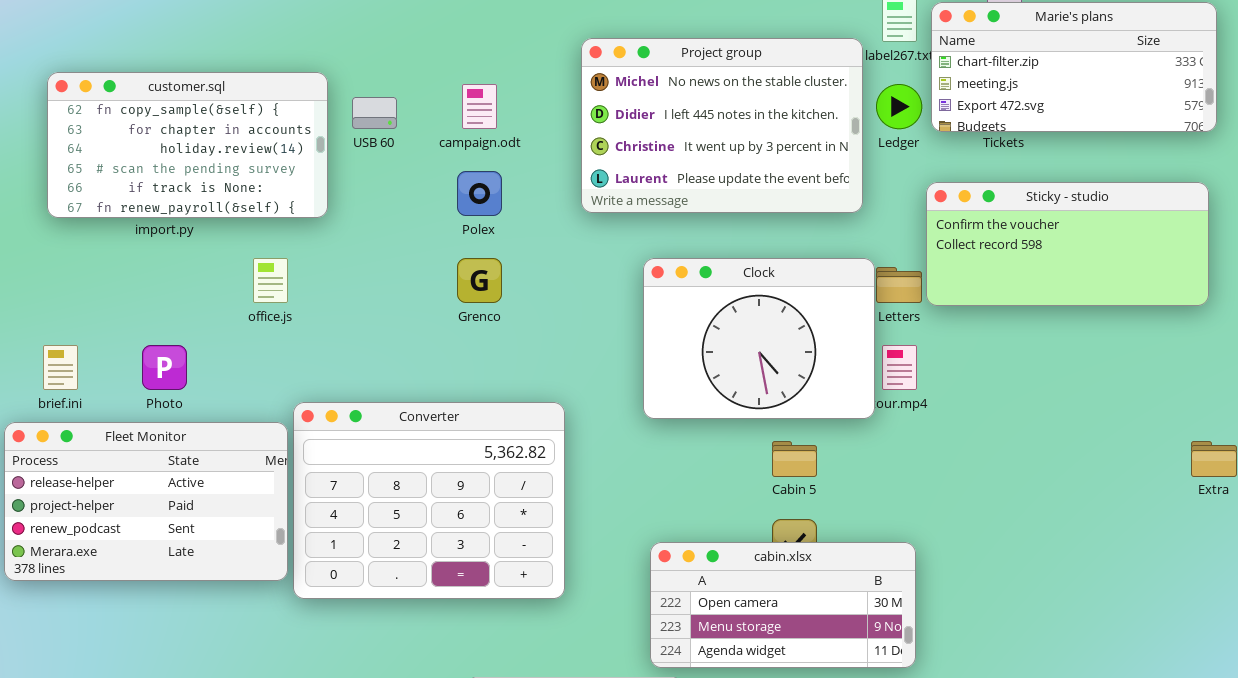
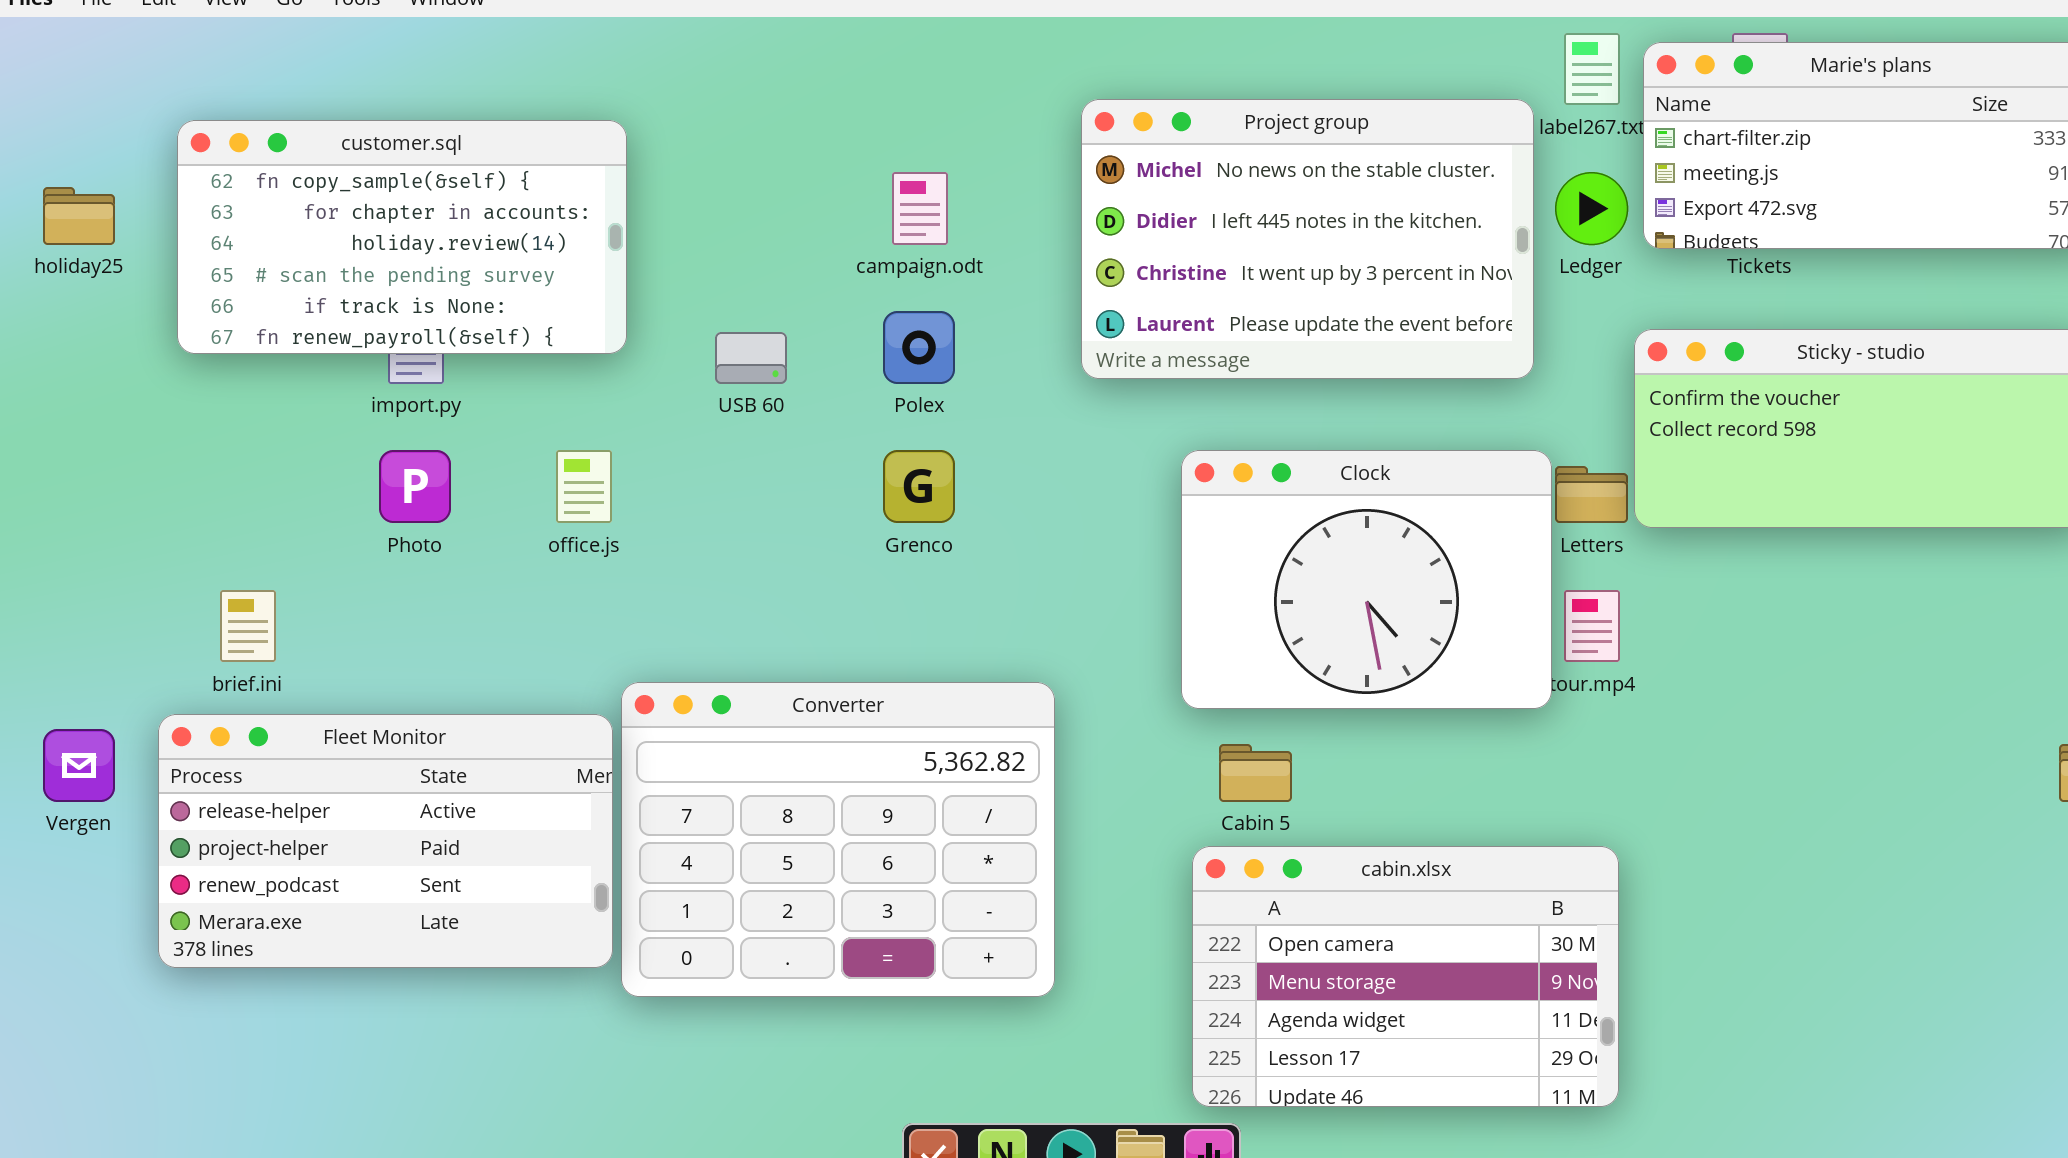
customer.sql: [47,72,328,218] -> [177,120,627,354], moved
USB 60: [352,97,397,129] -> [715,332,787,384], moved
Photo: [142,345,187,390] -> [379,450,451,523], moved
Cabin 5: [772,441,817,477] -> [1219,744,1292,802], moved
cabin.xlsx: [650,542,916,668] -> [1192,846,1619,1107], resized

